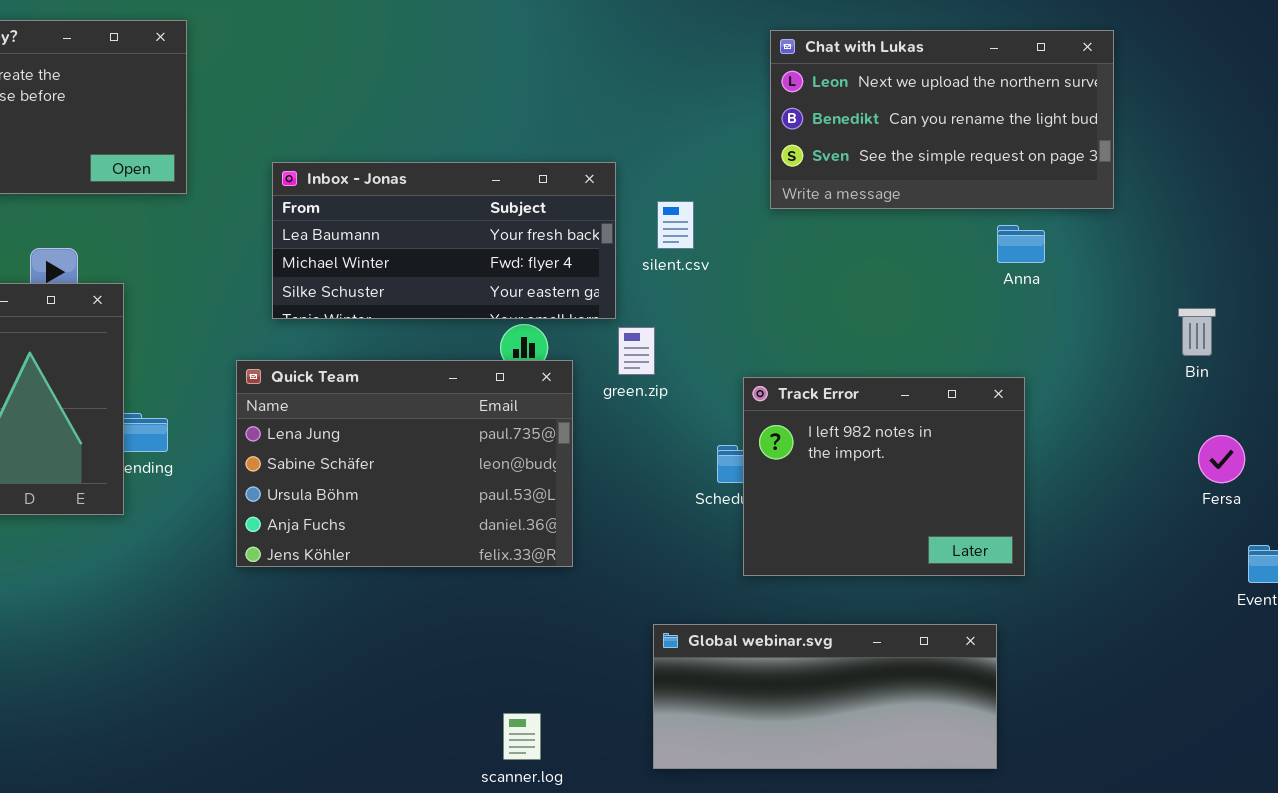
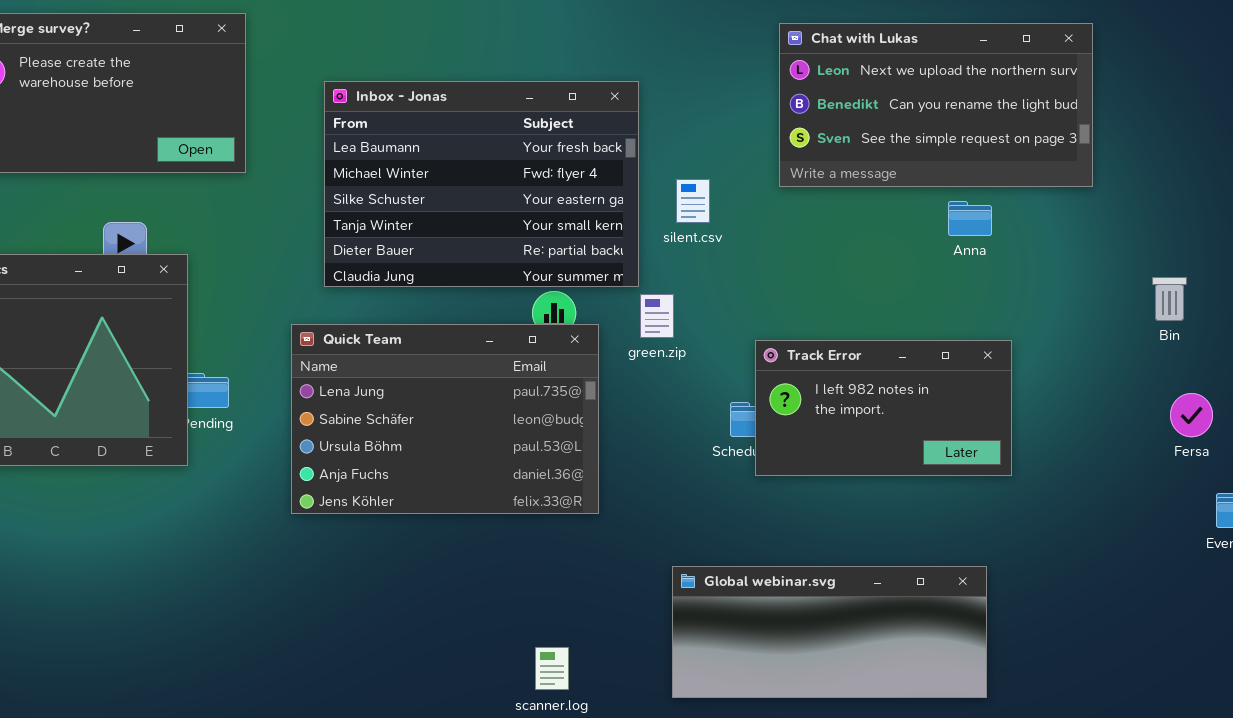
Inbox - Jonas: [272,162,616,319] -> [324,81,639,287], resized
Anna: [997,225,1045,263] -> [948,201,992,236], moved
Track Error: [743,377,1025,576] -> [755,340,1012,476], resized

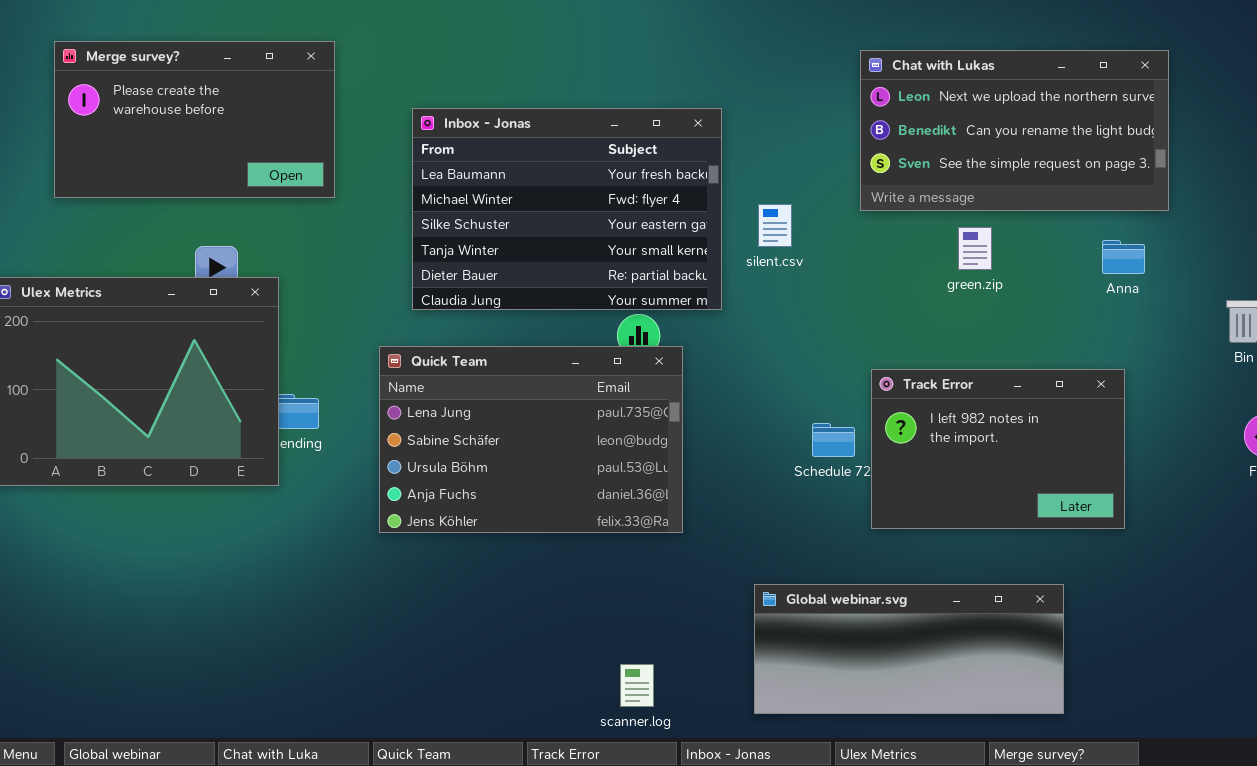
Anna: [948,201,992,236] -> [1102,240,1145,274], moved
green.zip: [640,294,674,338] -> [958,227,992,270], moved
Track Error: [755,340,1012,476] -> [871,369,1125,529], moved, resized

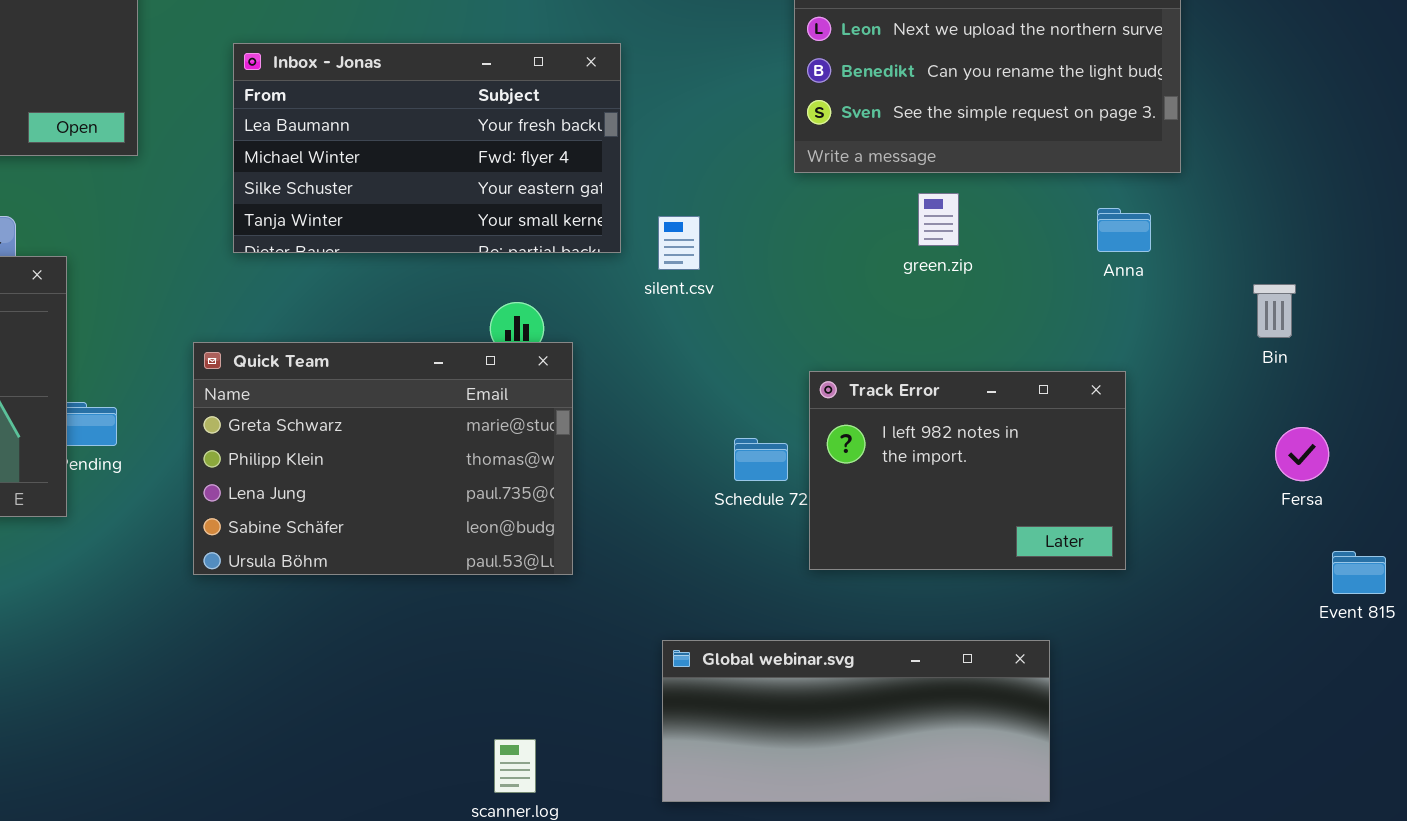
Inbox - Jonas: [412,108,722,310] -> [233,43,621,253], resized
silent.csv: [758,204,792,247] -> [658,216,700,270], moved
Quick Team: [379,346,683,533] -> [193,342,573,575], scrolled up 2 rows

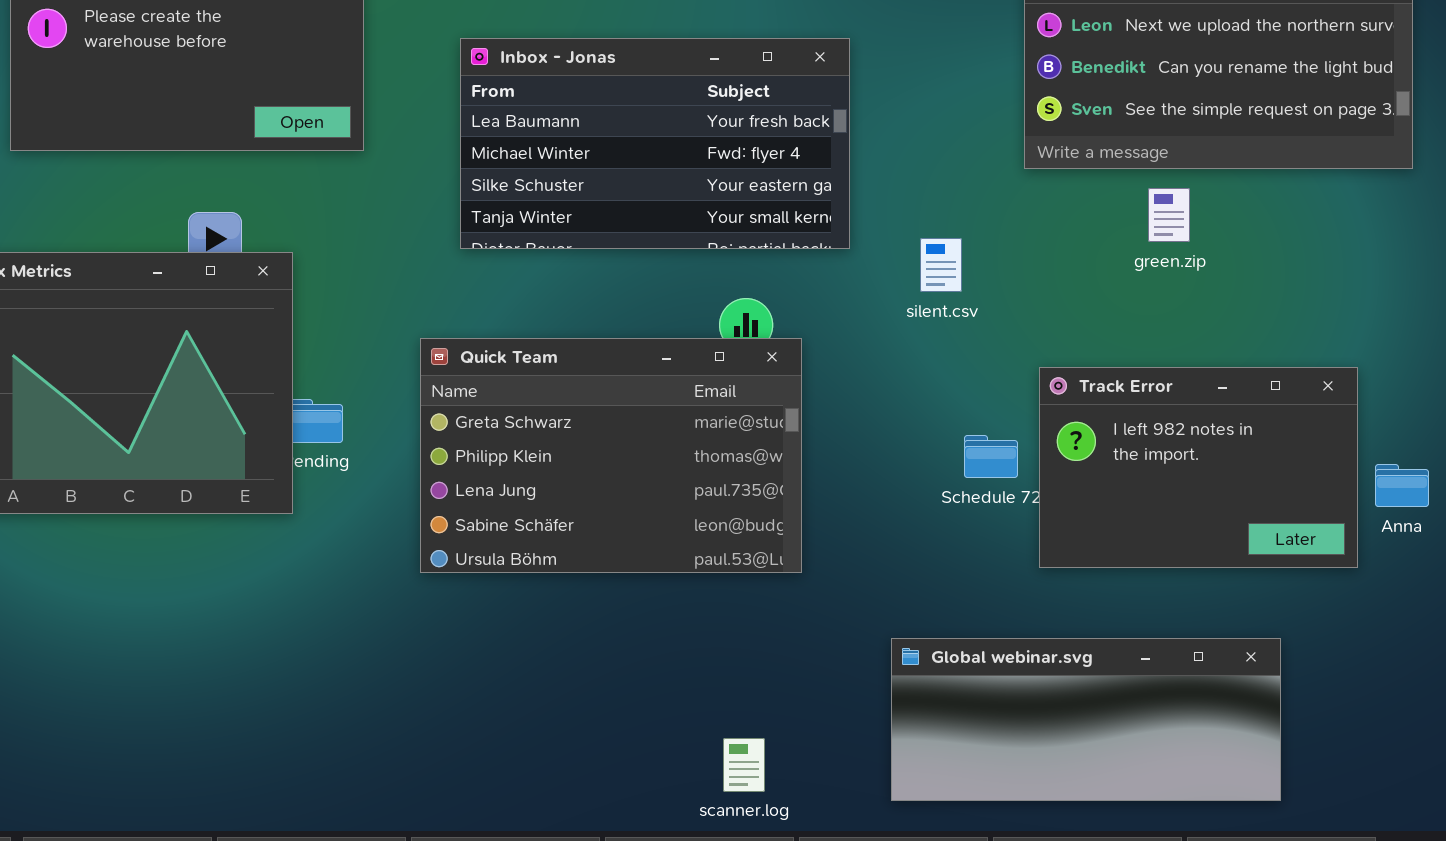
Anna: [1097,208,1151,252] -> [1375,464,1429,507], moved
silent.csv: [658,216,700,270] -> [920,238,962,292], moved

